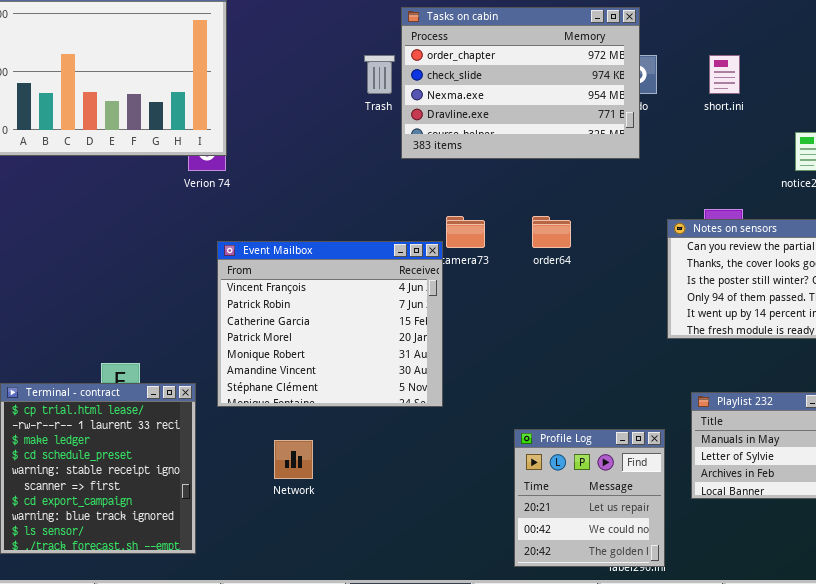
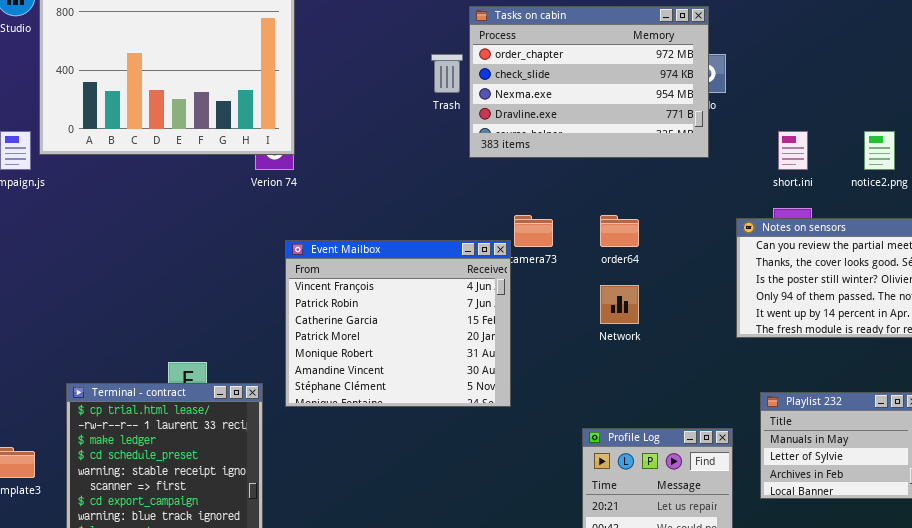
short.ini: [709,55,740,94] -> [778,131,808,170], moved
Network: [274,440,313,479] -> [600,285,639,324], moved

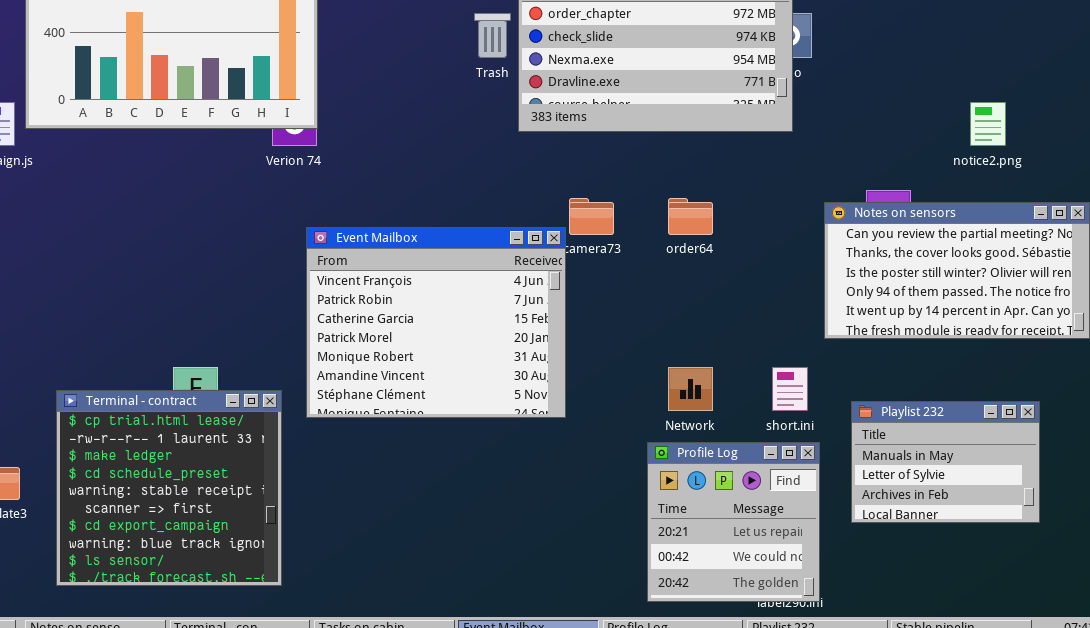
short.ini: [778,131,808,170] -> [772,367,808,411], moved
Network: [600,285,639,324] -> [668,367,713,411], moved

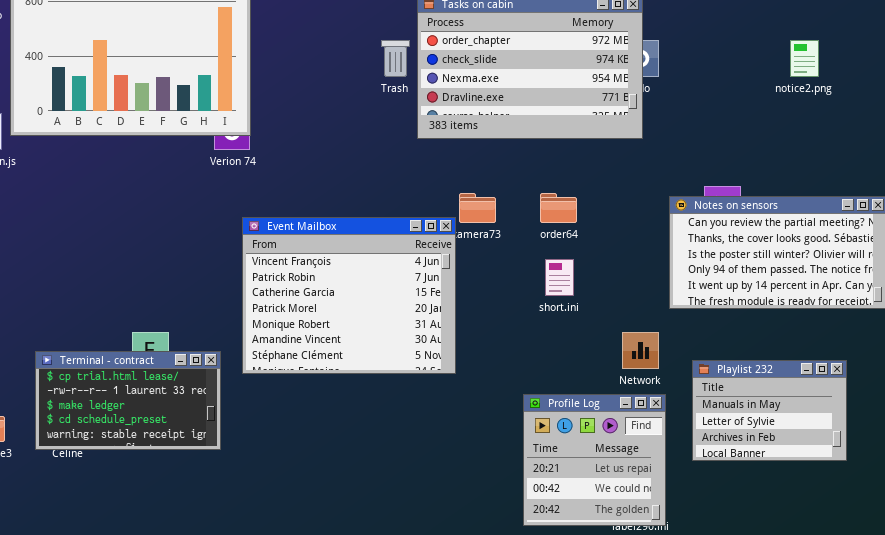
notice2.png: [970,102,1006,146] -> [790,40,819,77], moved
Network: [668,367,713,411] -> [622,332,659,369], moved
short.ini: [772,367,808,411] -> [545,259,574,296], moved
Terminal - contract: [56,390,282,586] -> [35,351,221,450], resized

